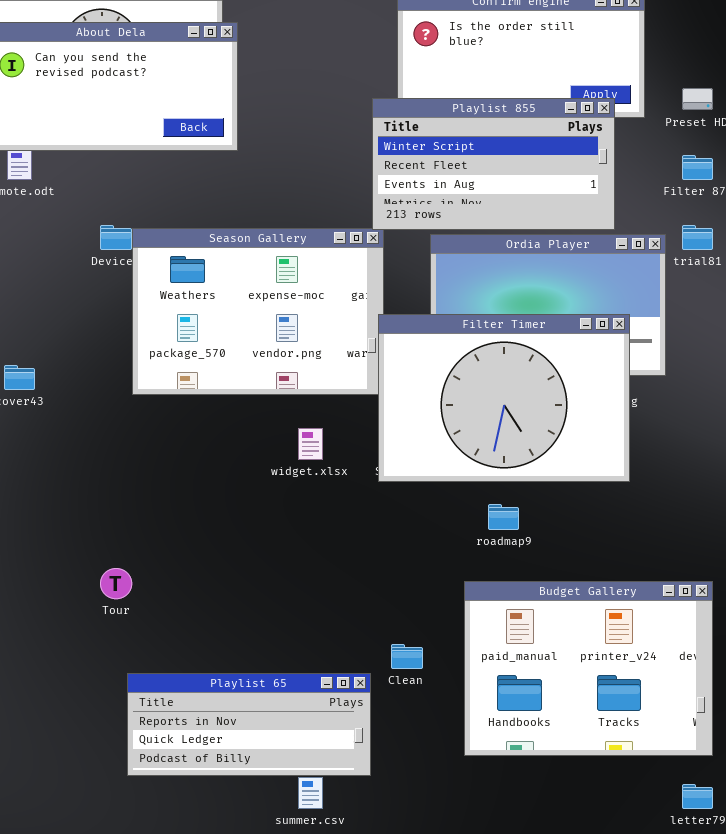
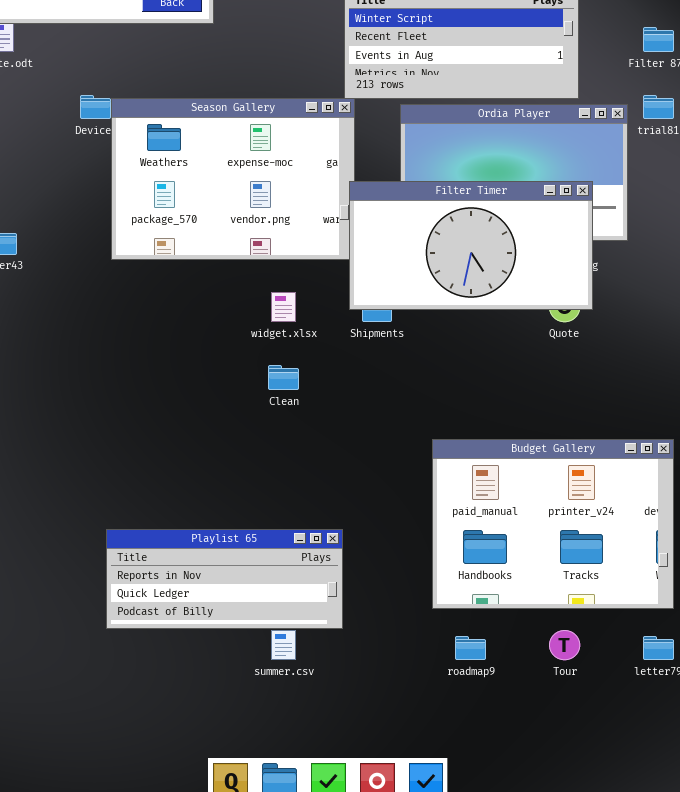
Filter Timer: [378,314,630,482] -> [349,181,593,310], resized
roadmap9: [488,504,519,530] -> [455,636,486,660], moved
Tour: [100,568,132,599] -> [549,630,580,660], moved
Clean: [391,644,423,669] -> [268,365,299,390], moved

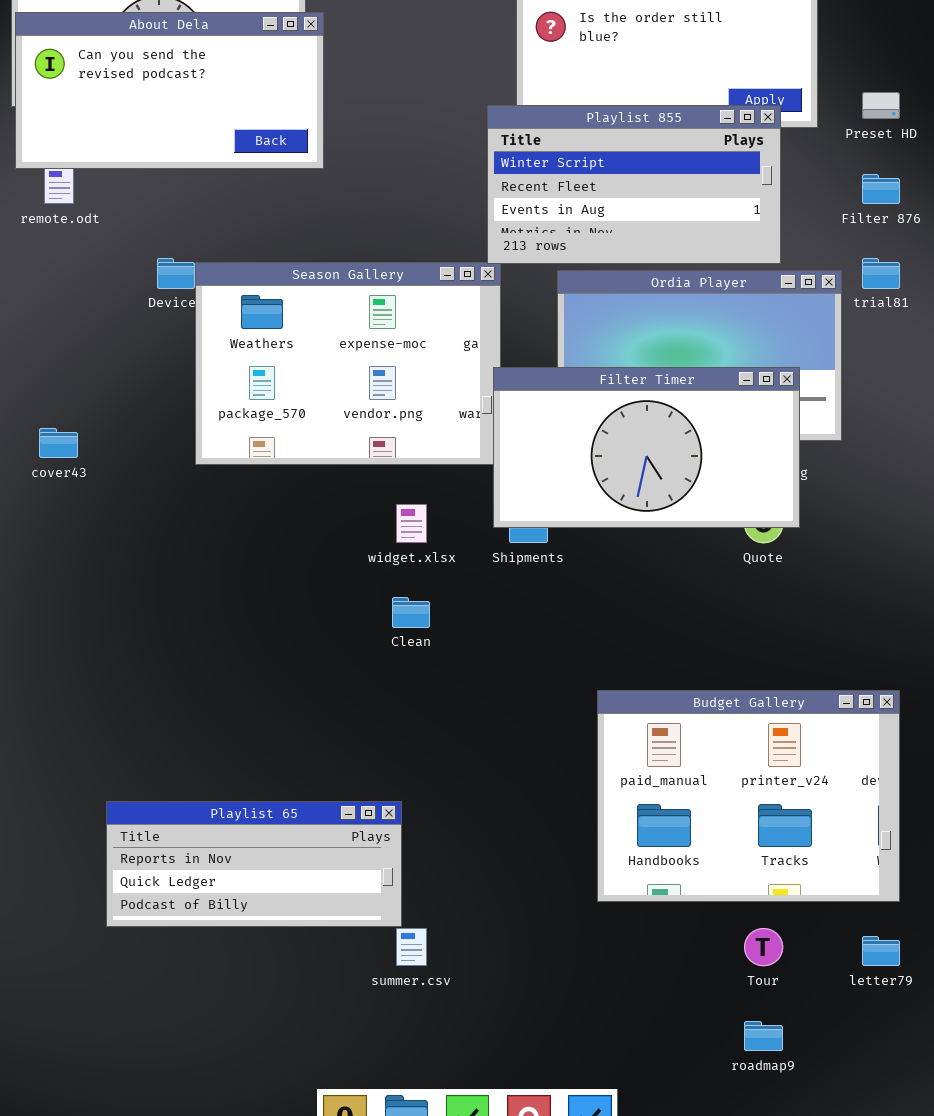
Playlist 65: [106,529,343,629] -> [106,801,402,927], moved
roadmap9: [455,636,486,660] -> [744,1021,783,1051], moved

